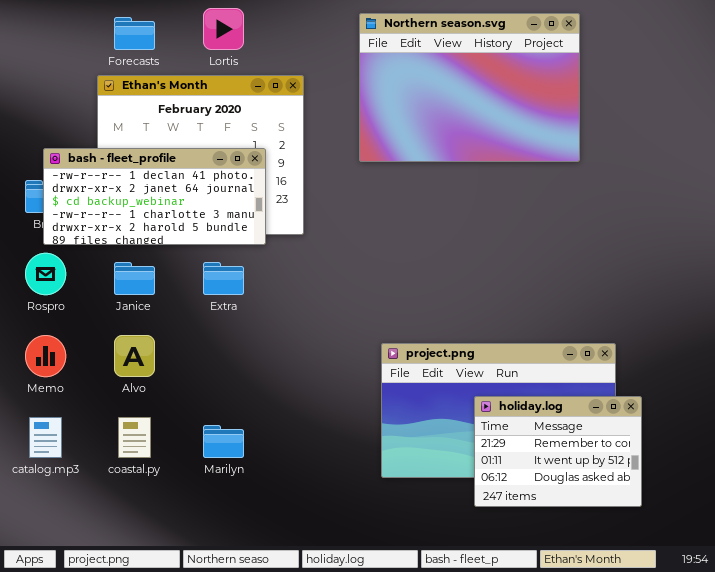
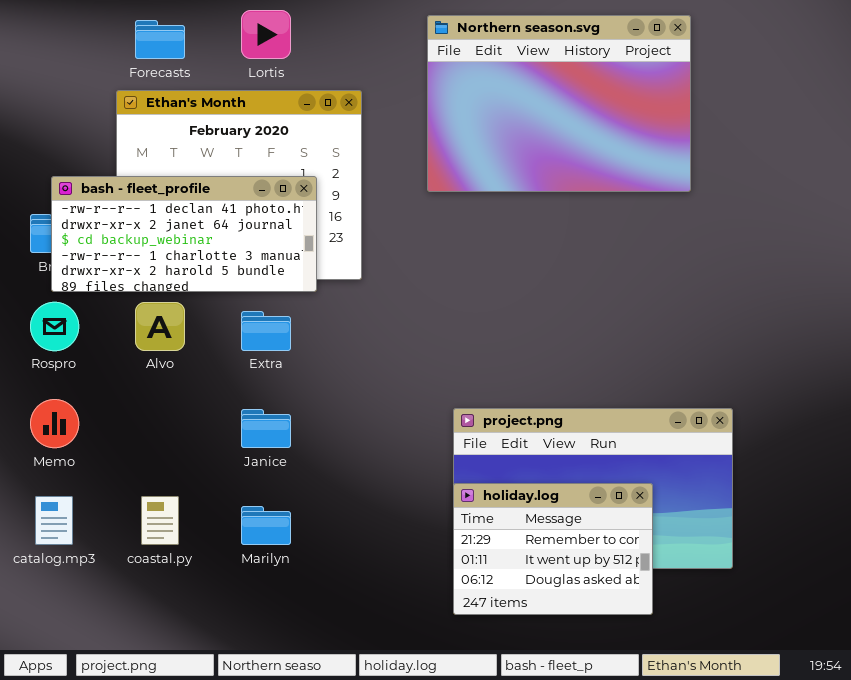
Janice: [114,262,155,295] -> [241,409,291,448], moved
Alvo: [114,335,155,377] -> [135,302,185,351], moved
holiday.log: [474,396,642,507] -> [453,483,653,615], moved

